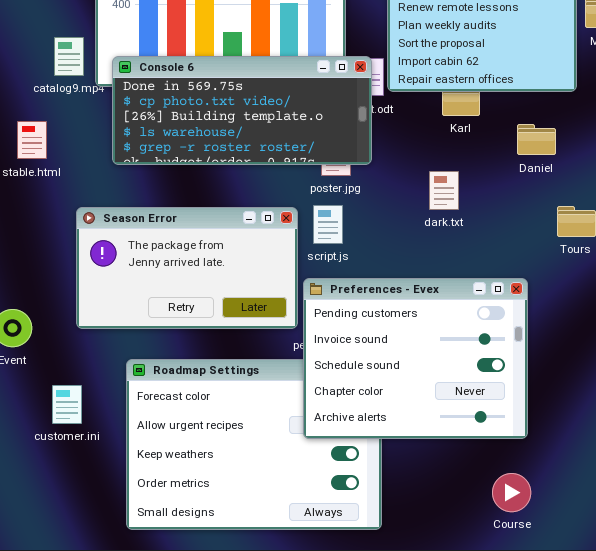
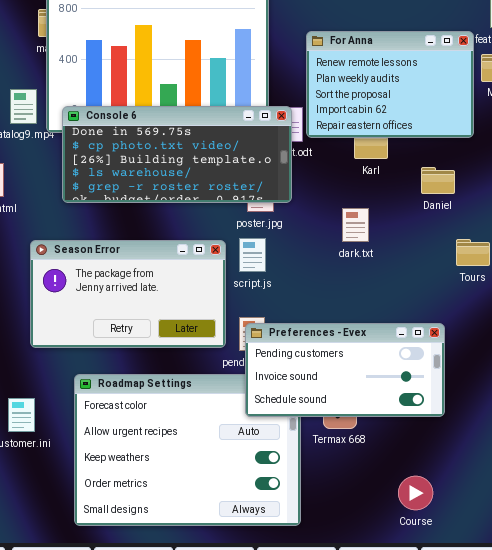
Preferences - Evex: [303,278,528,439] -> [245,323,445,417], moved, resized

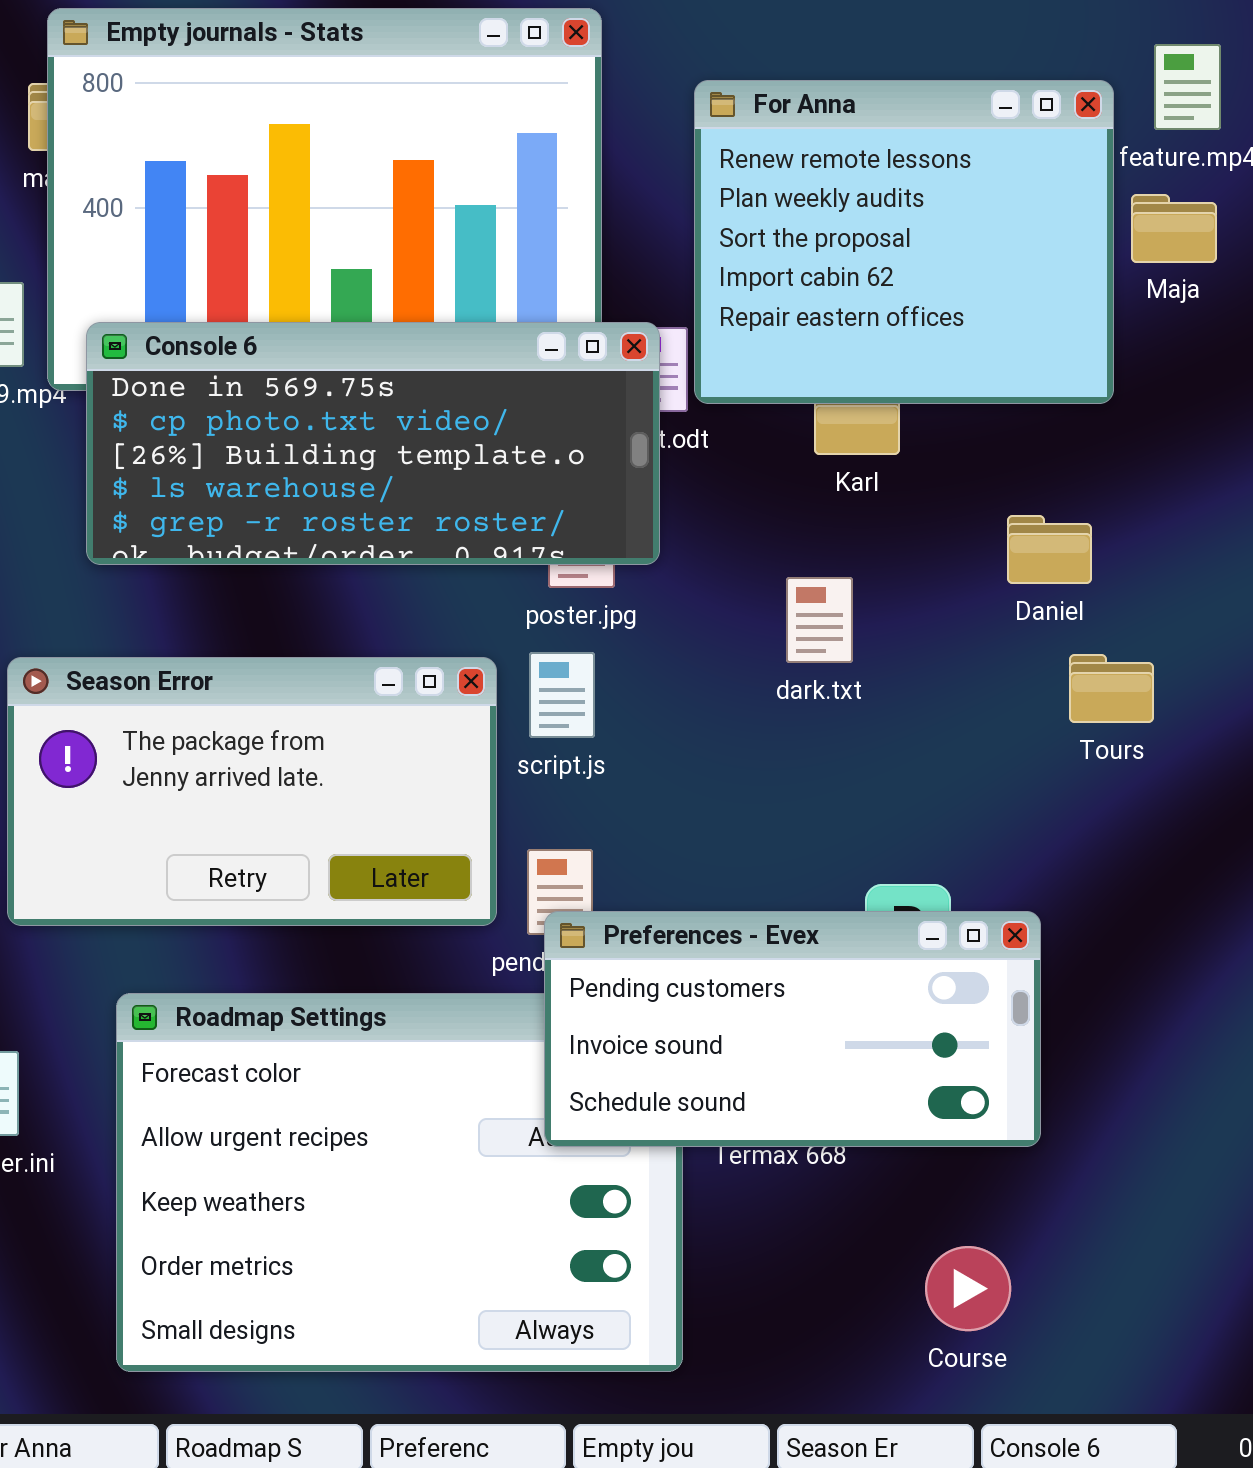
For Anna: [306,31,474,138] -> [694,80,1114,404], resized
Daniel: [421,167,455,194] -> [1007,515,1092,584], moved
Preferences - Evex: [245,323,445,417] -> [544,911,1041,1147], moved

